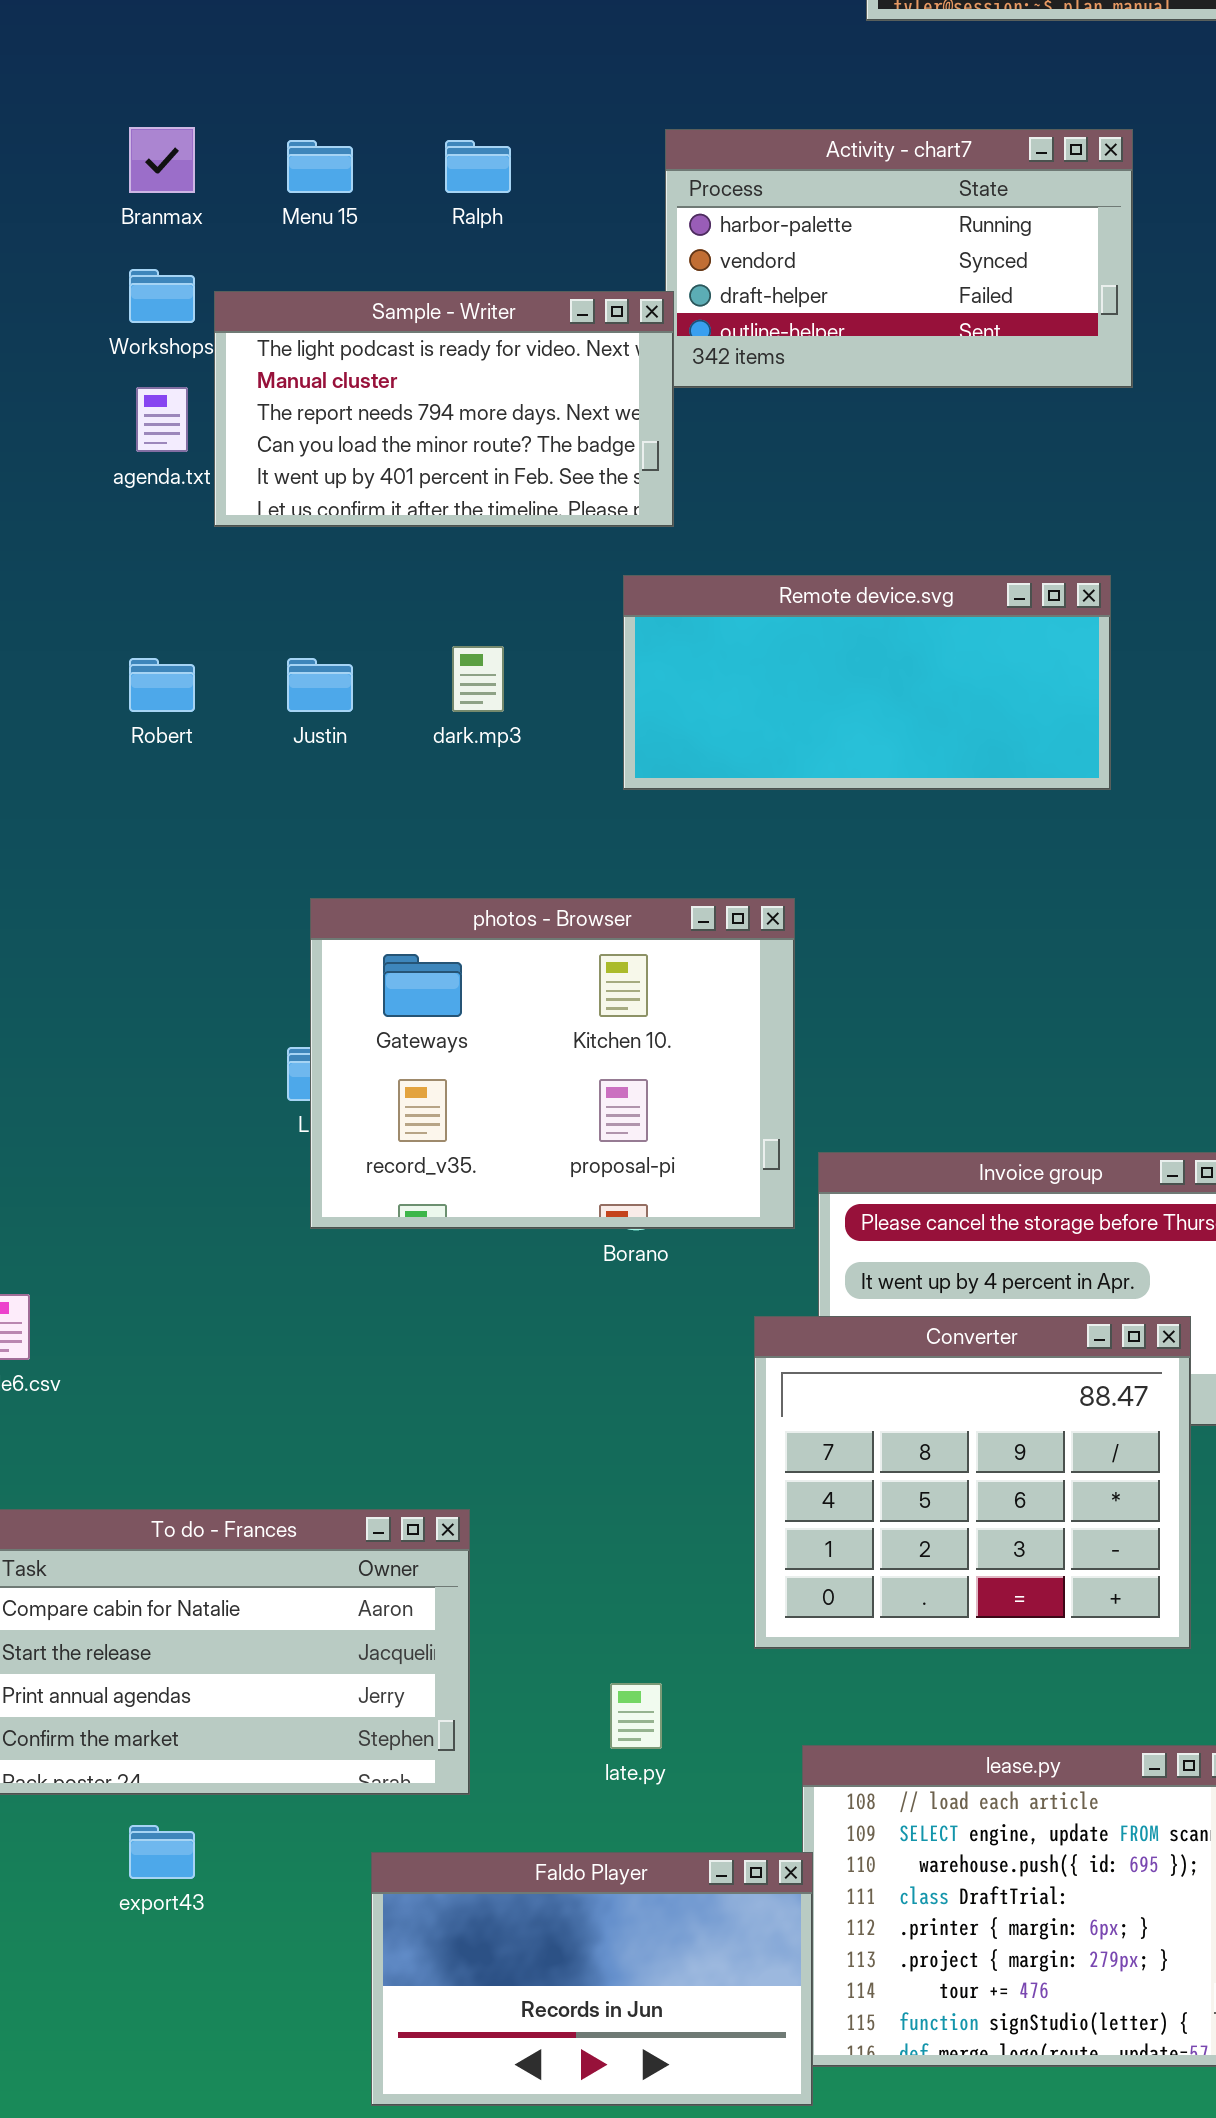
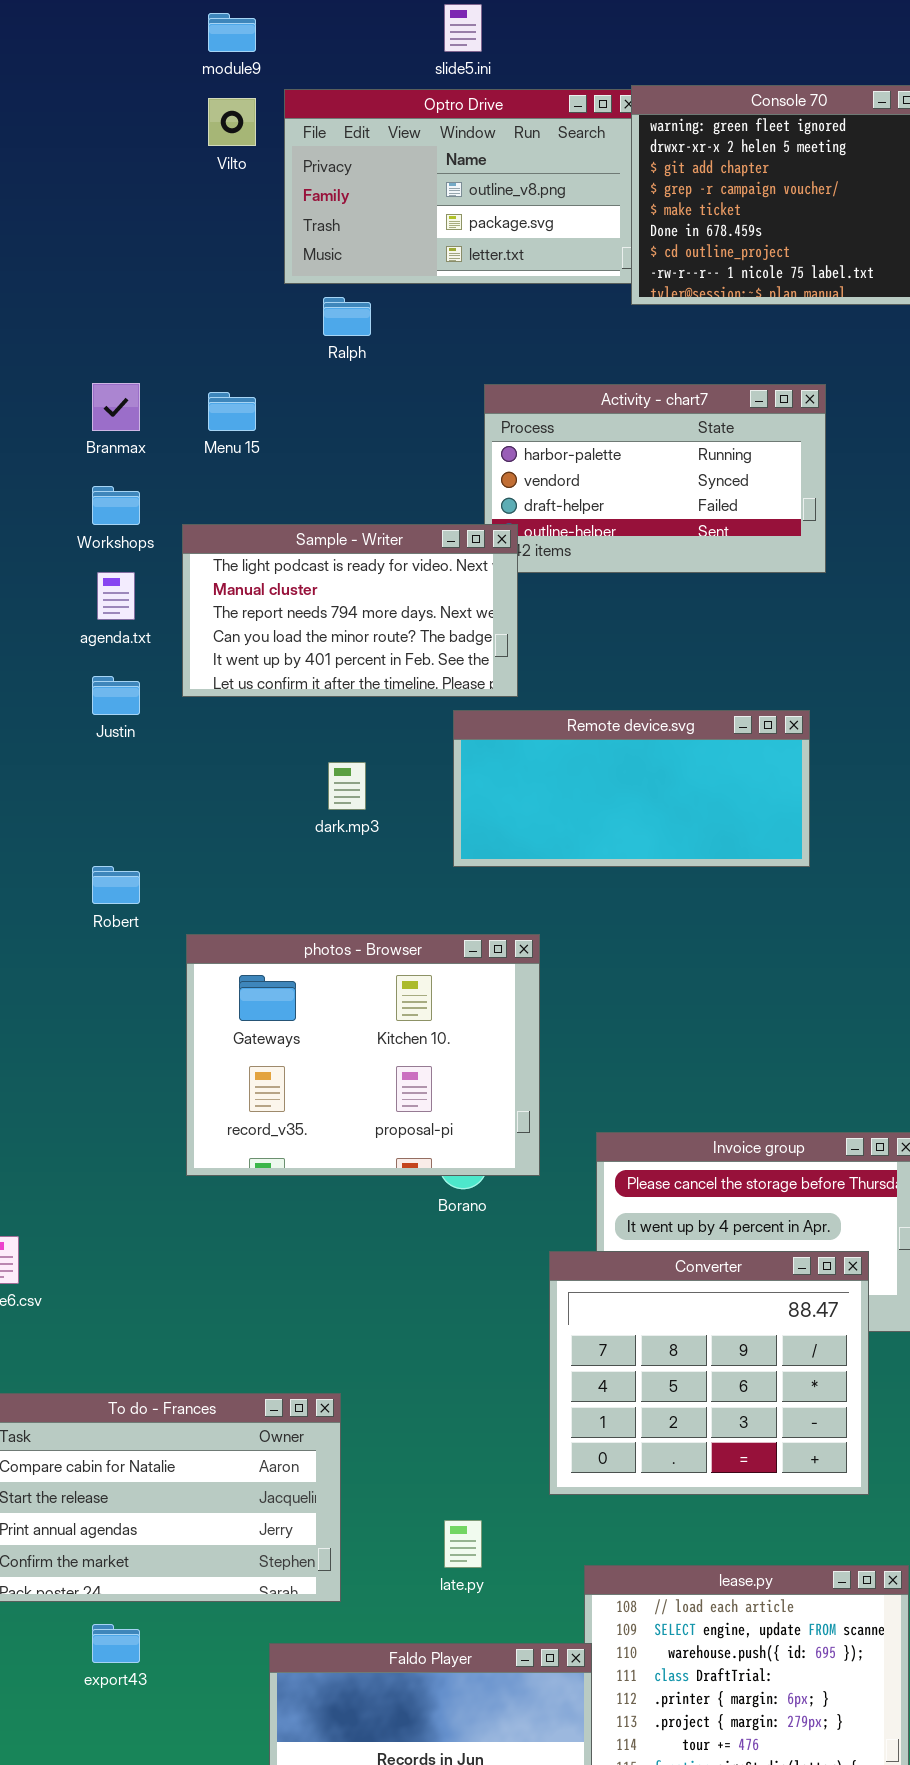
Ralph: [445,140,511,193] -> [323,297,371,336], moved
Sample - Writer: [214,291,674,527] -> [182,524,518,697], moved
Robert: [129,658,195,712] -> [92,866,140,904], moved
Justin: [287,658,353,712] -> [92,676,140,715], moved
photos - Browser: [310,898,795,1229] -> [186,934,540,1176], moved

